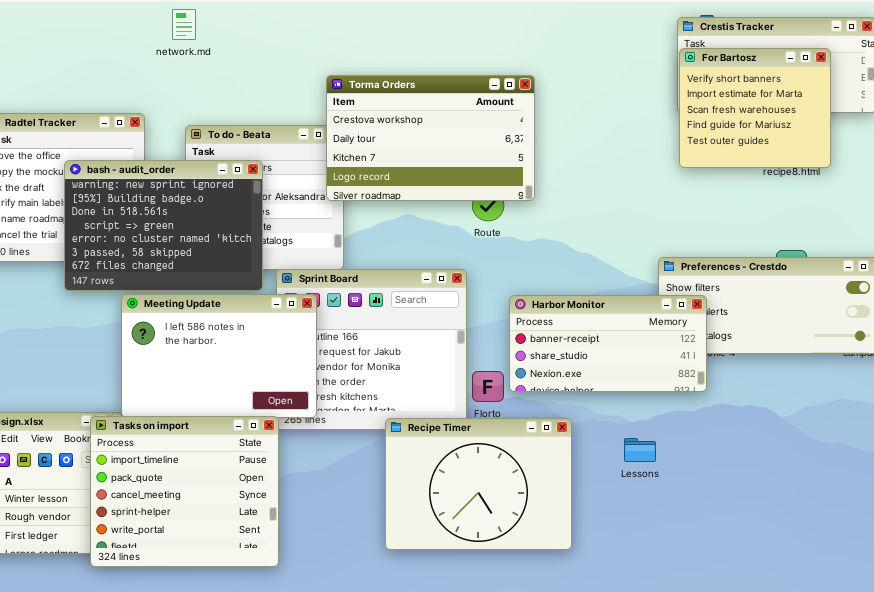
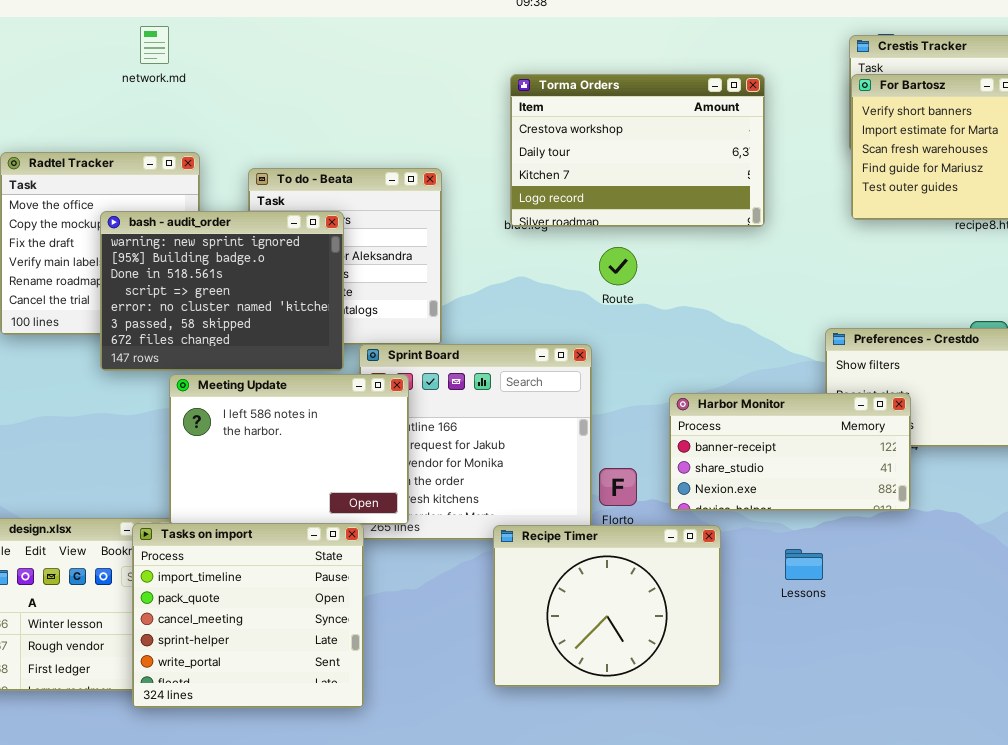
network.md: [172,9,196,40] -> [140,26,169,64], moved
Torma Orders: [326,75,535,201] -> [510,74,765,227], moved
Harbor Monitor: [509,295,707,392] -> [669,393,911,511], moved

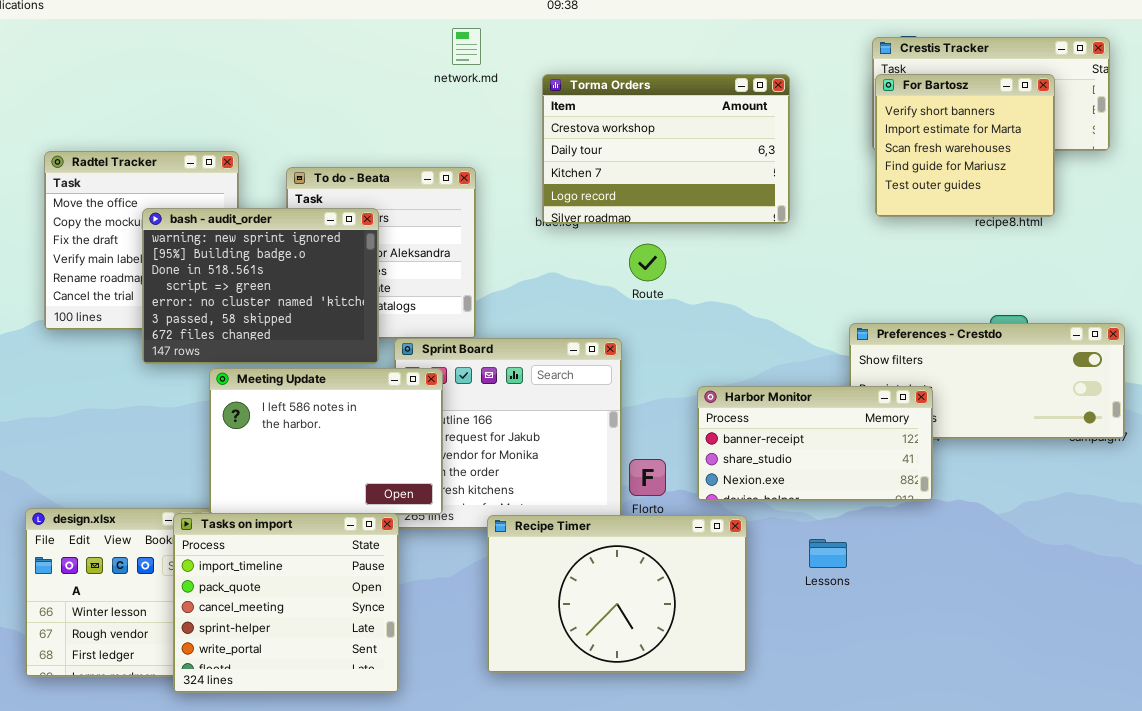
network.md: [140,26,169,64] -> [452,28,481,65], moved
Recipe Timer: [493,525,721,687] -> [487,515,747,673], resized

